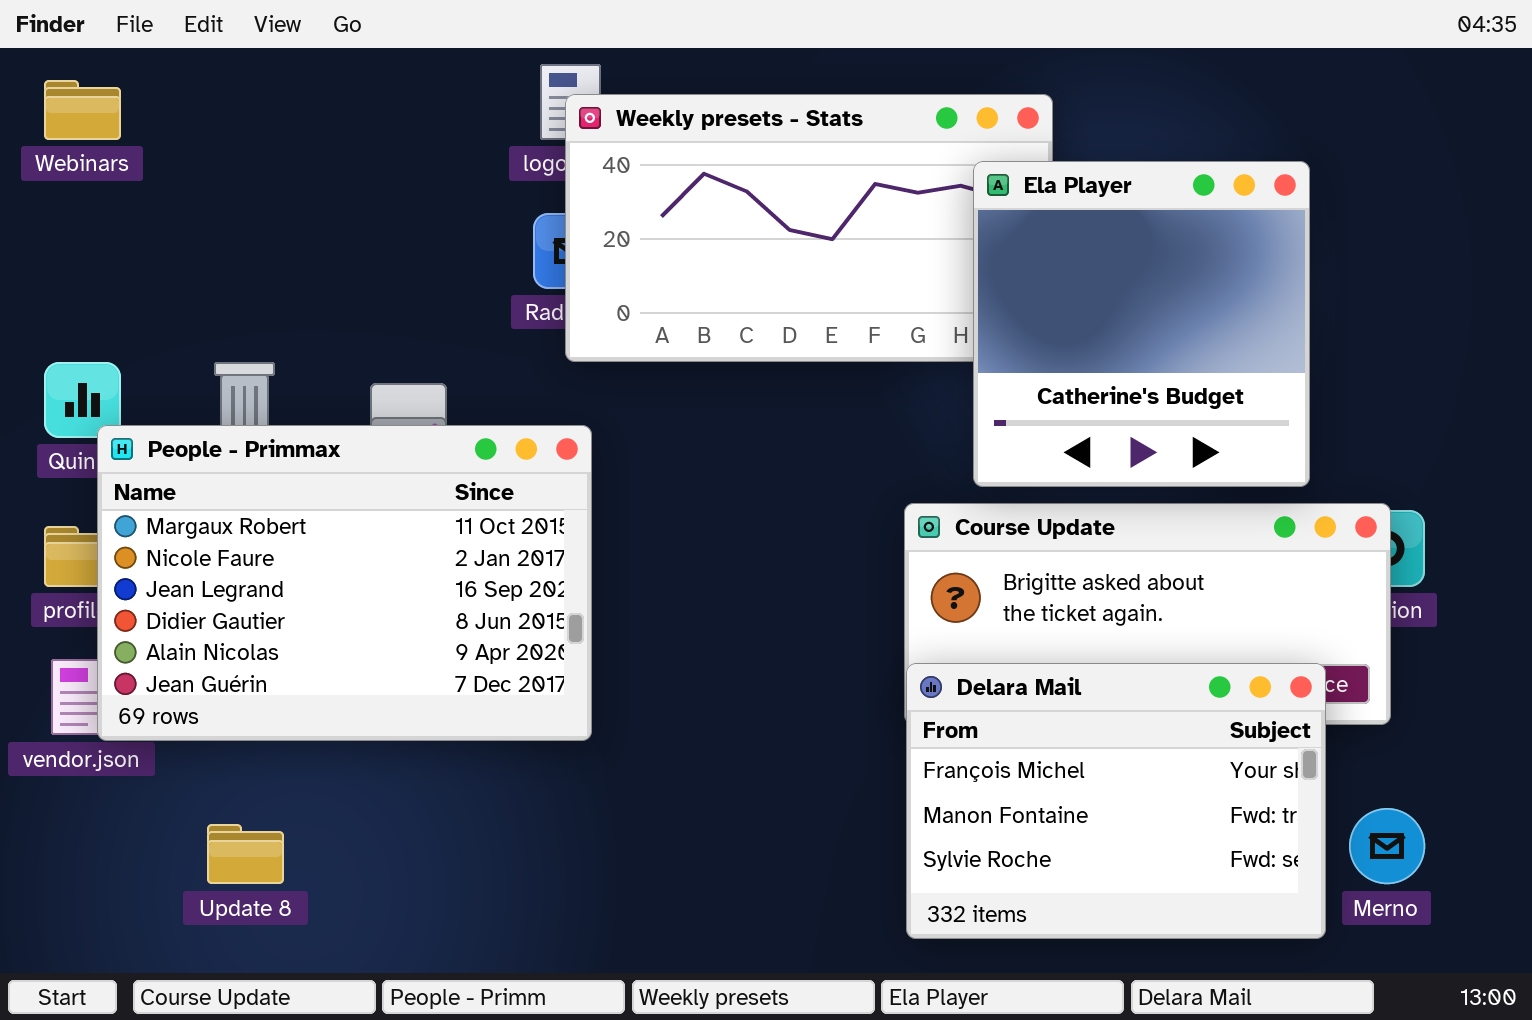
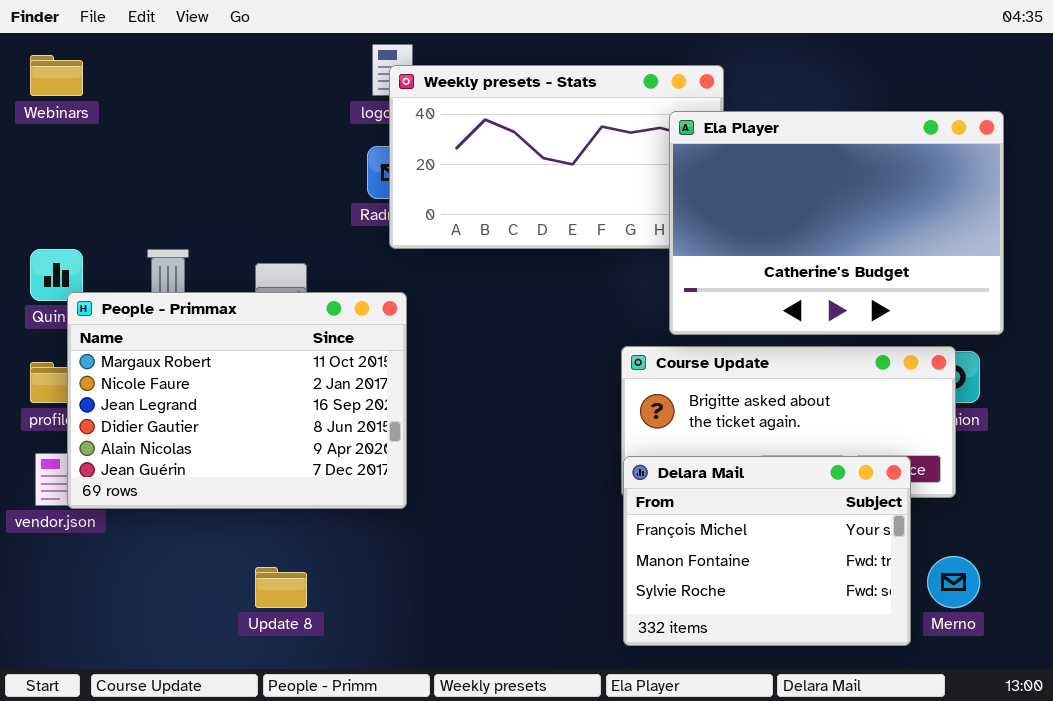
Ela Player: [973,161,1310,487] -> [669,111,1004,335], resized
Update 8: [207,824,284,884] -> [255,567,307,608], moved

